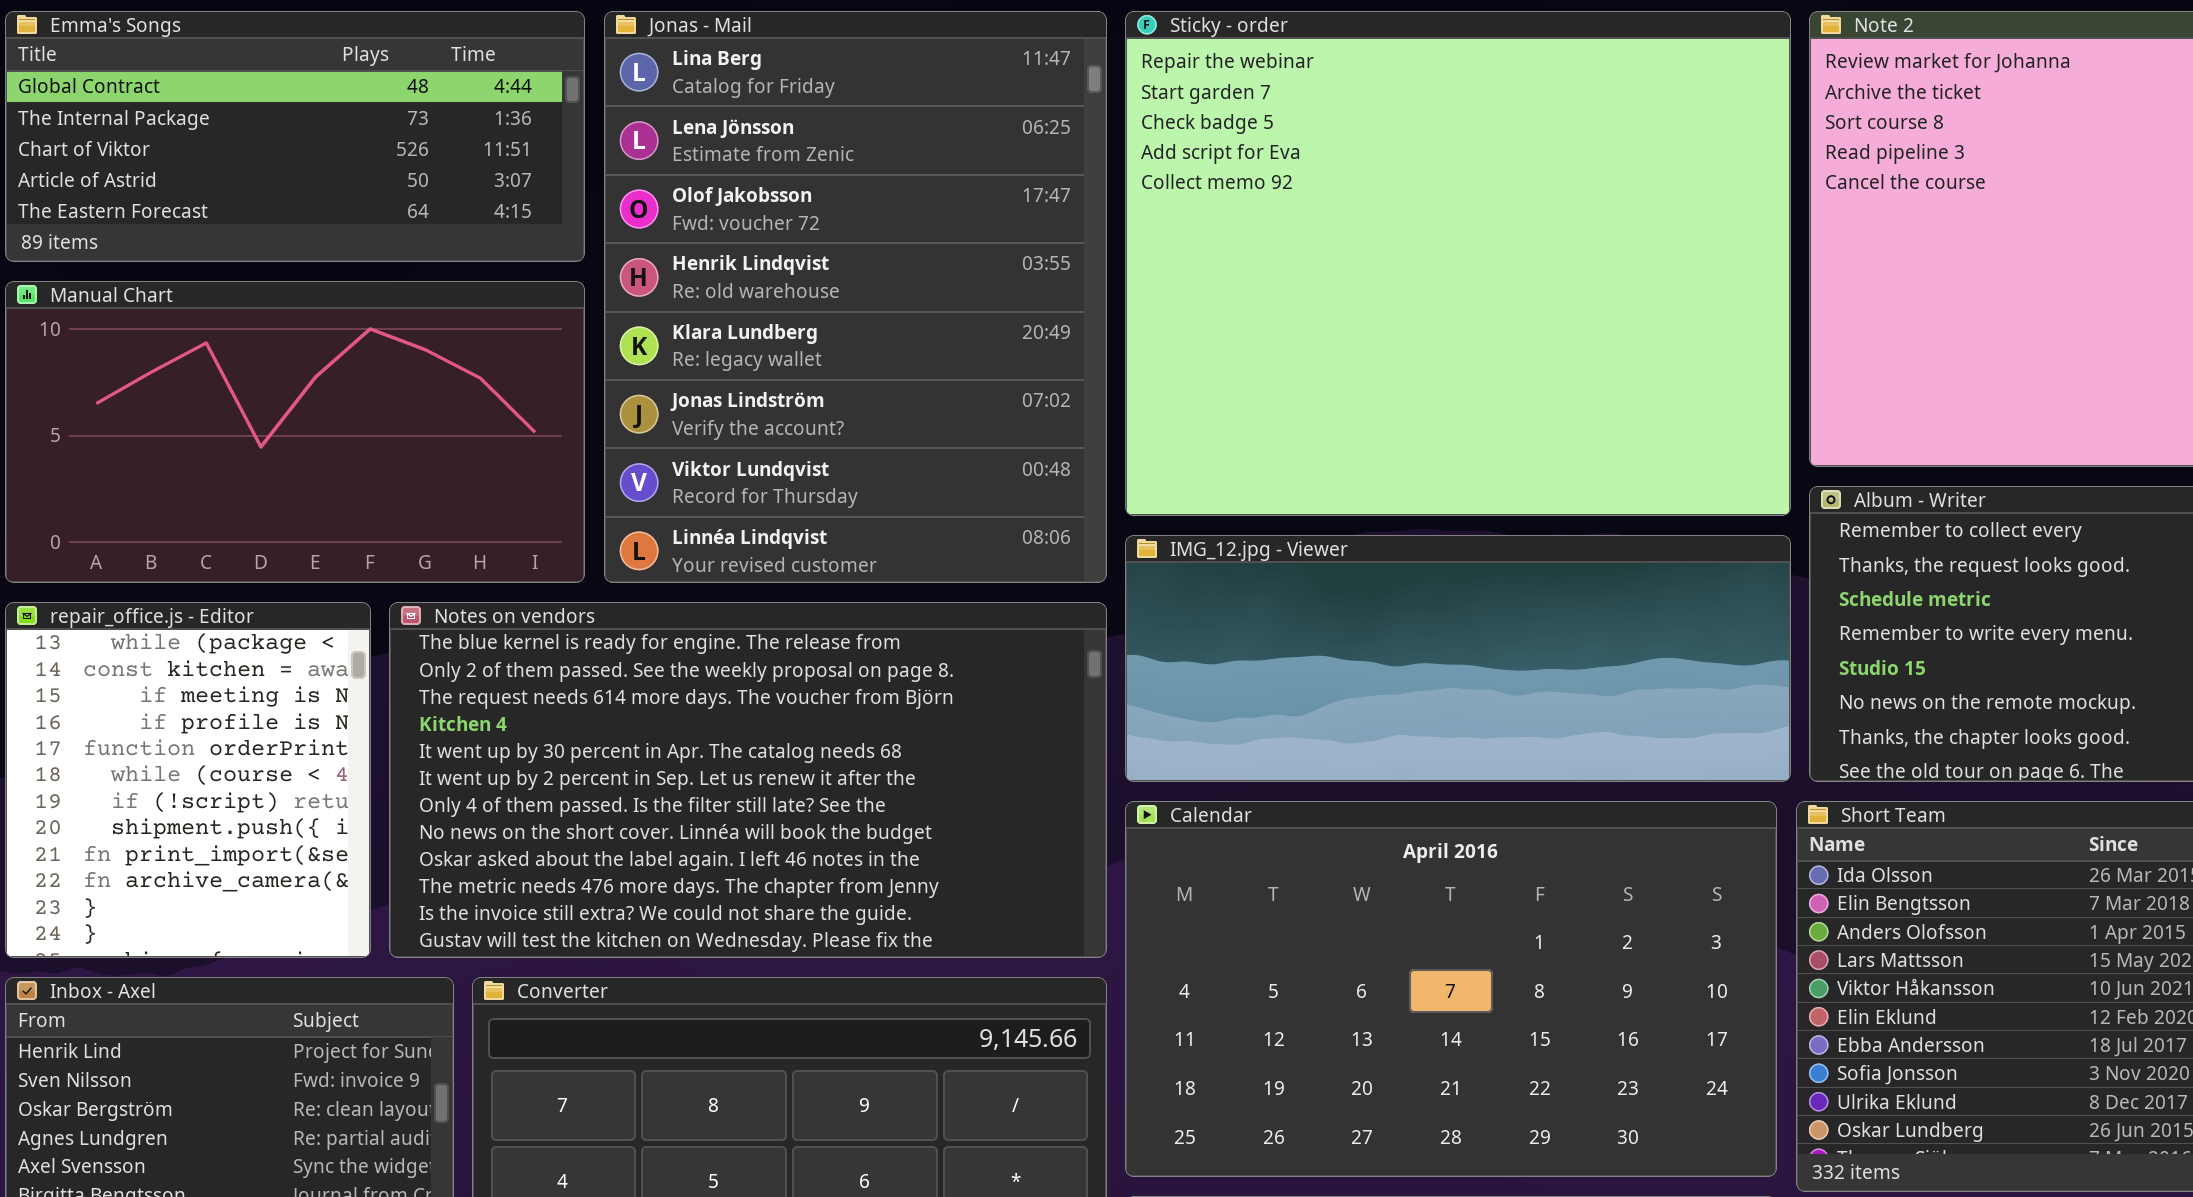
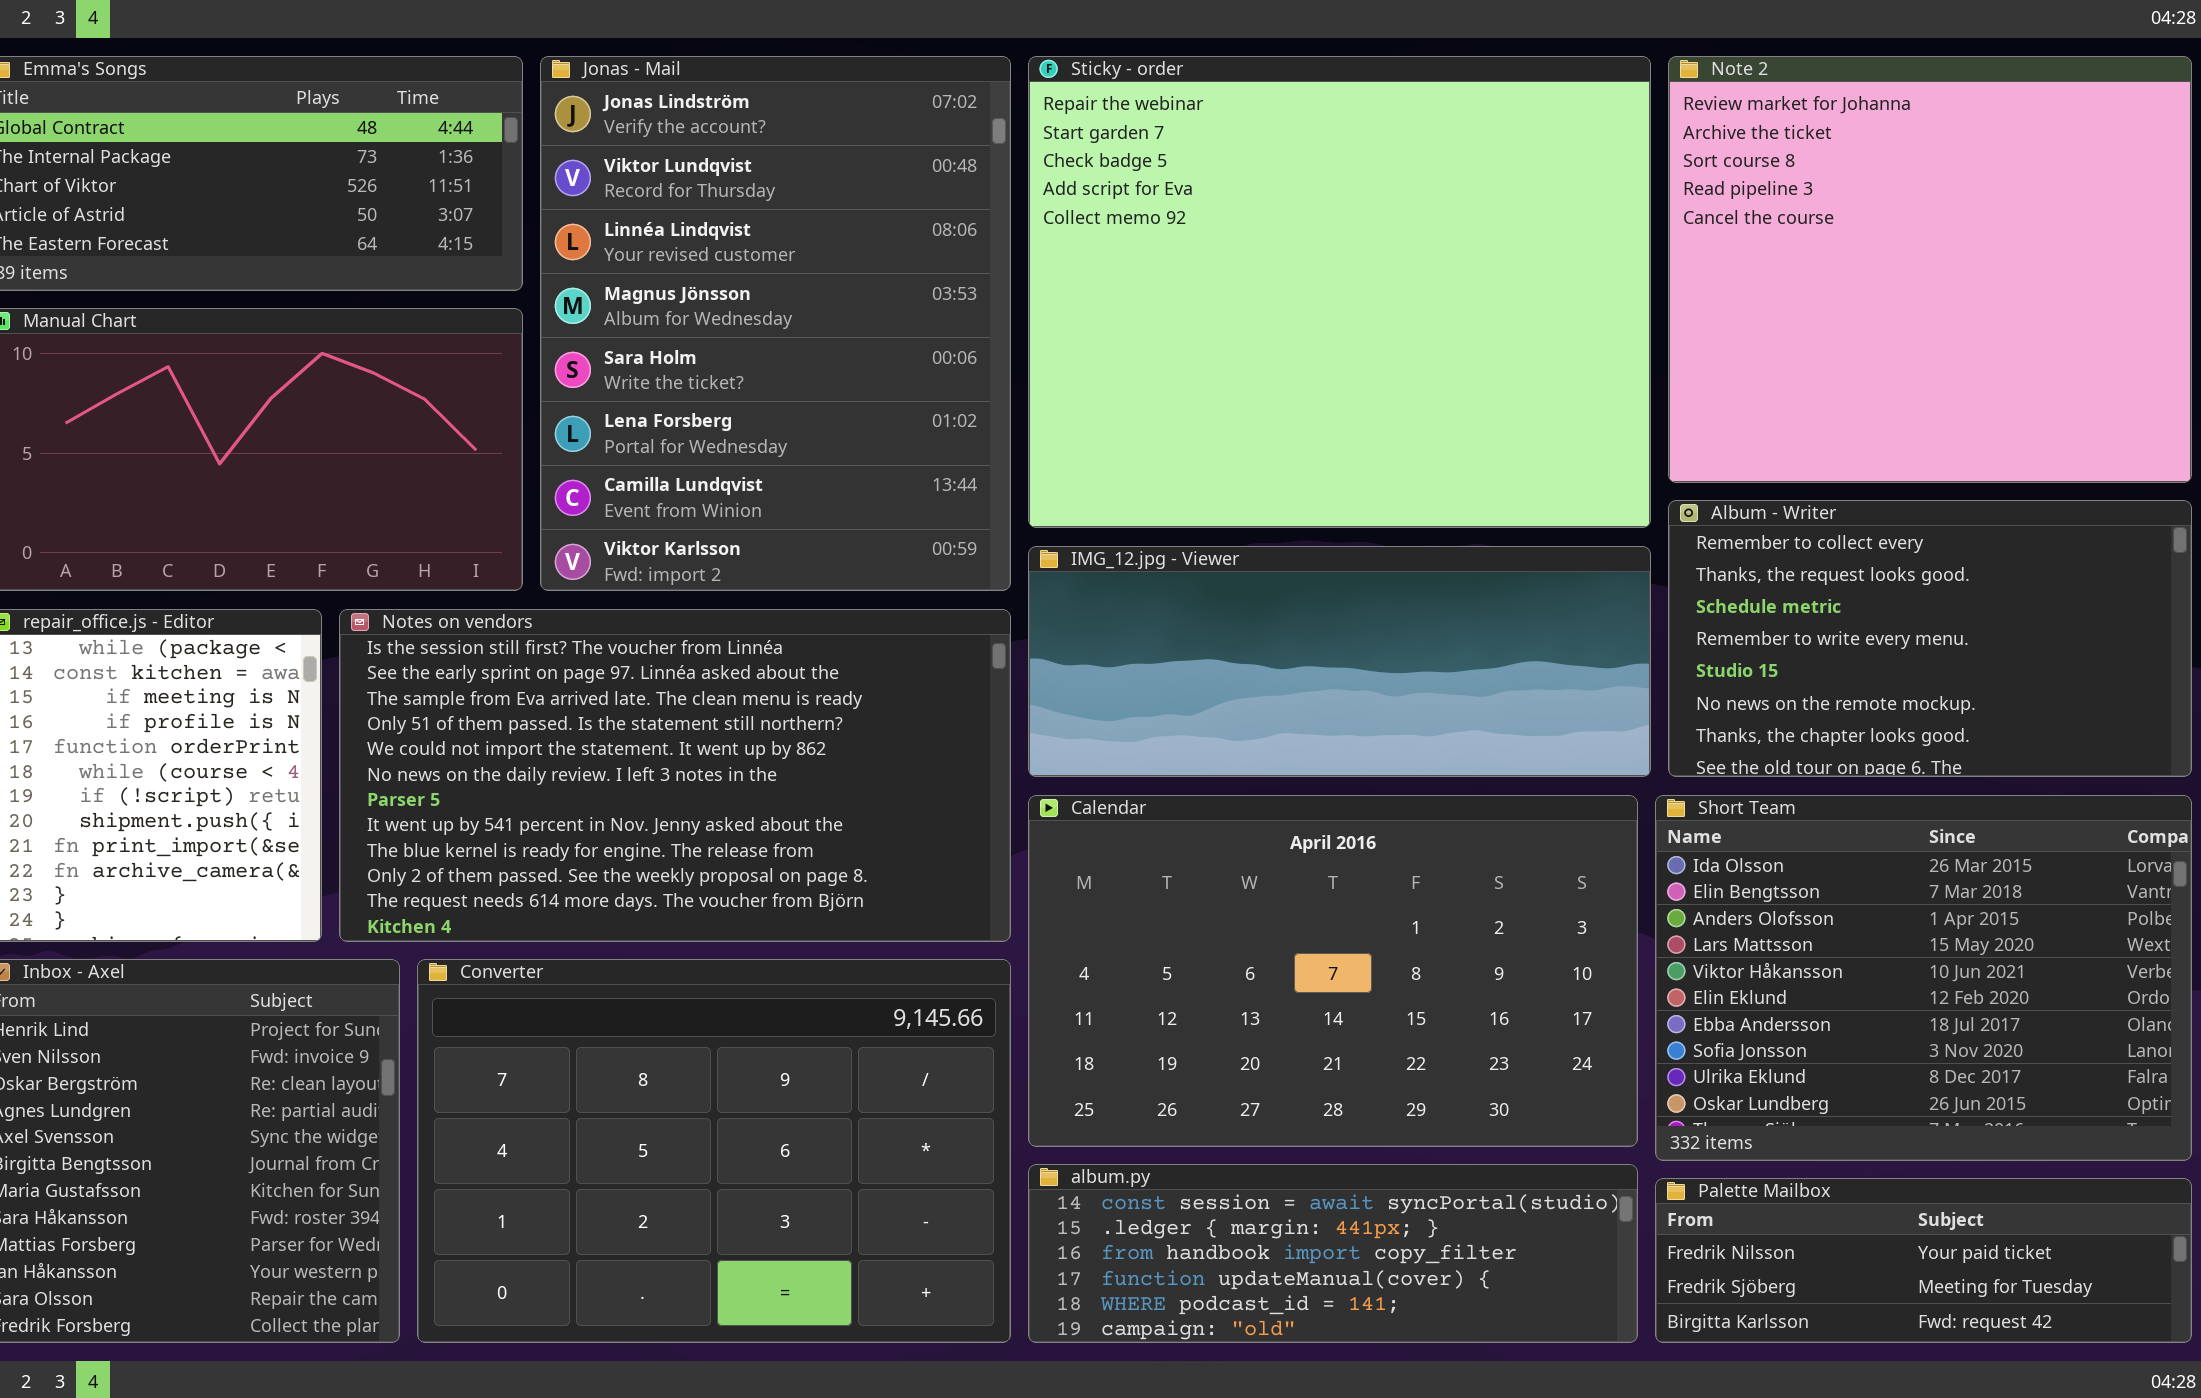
Jonas - Mail: [604,11,1107,583] -> [540,56,1011,591], scrolled down 5 rows
Notes on vendors: [389,602,1107,958] -> [339,609,1011,942], scrolled up 8 rows

